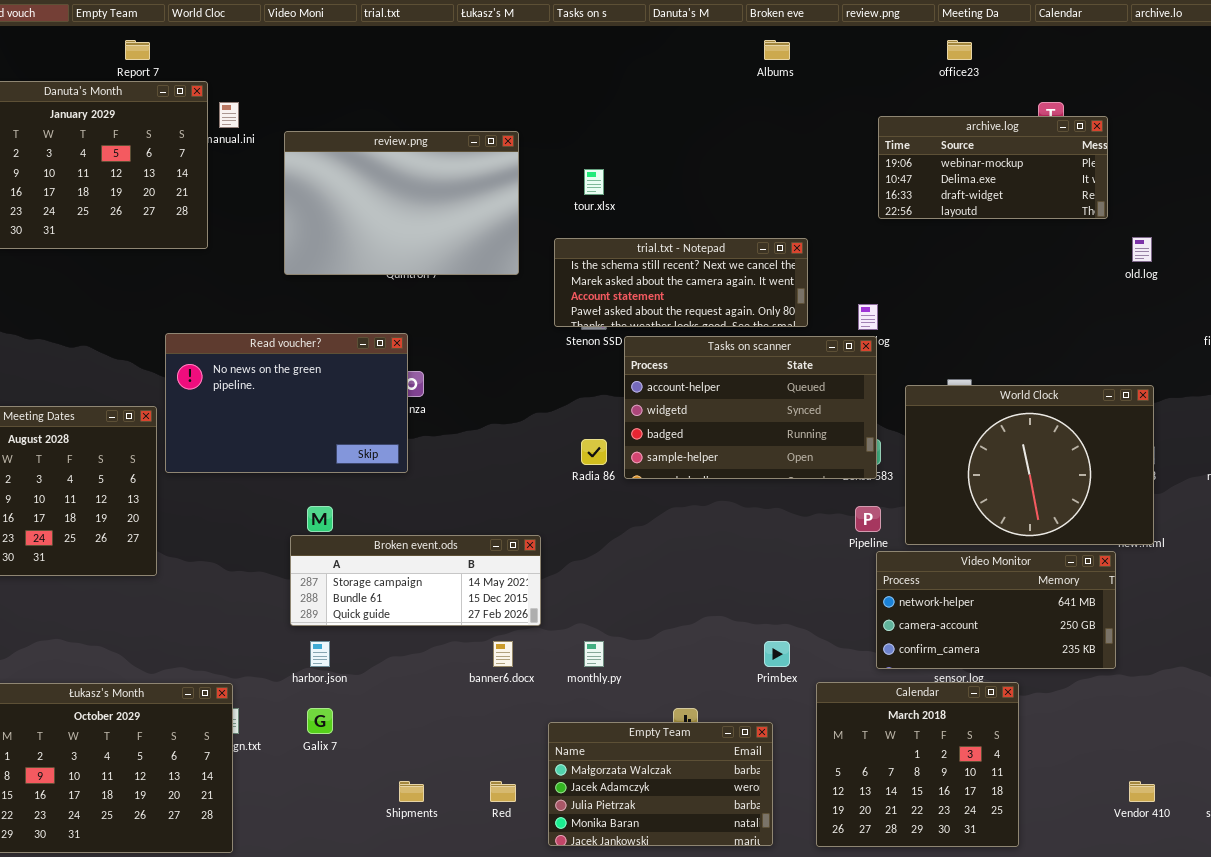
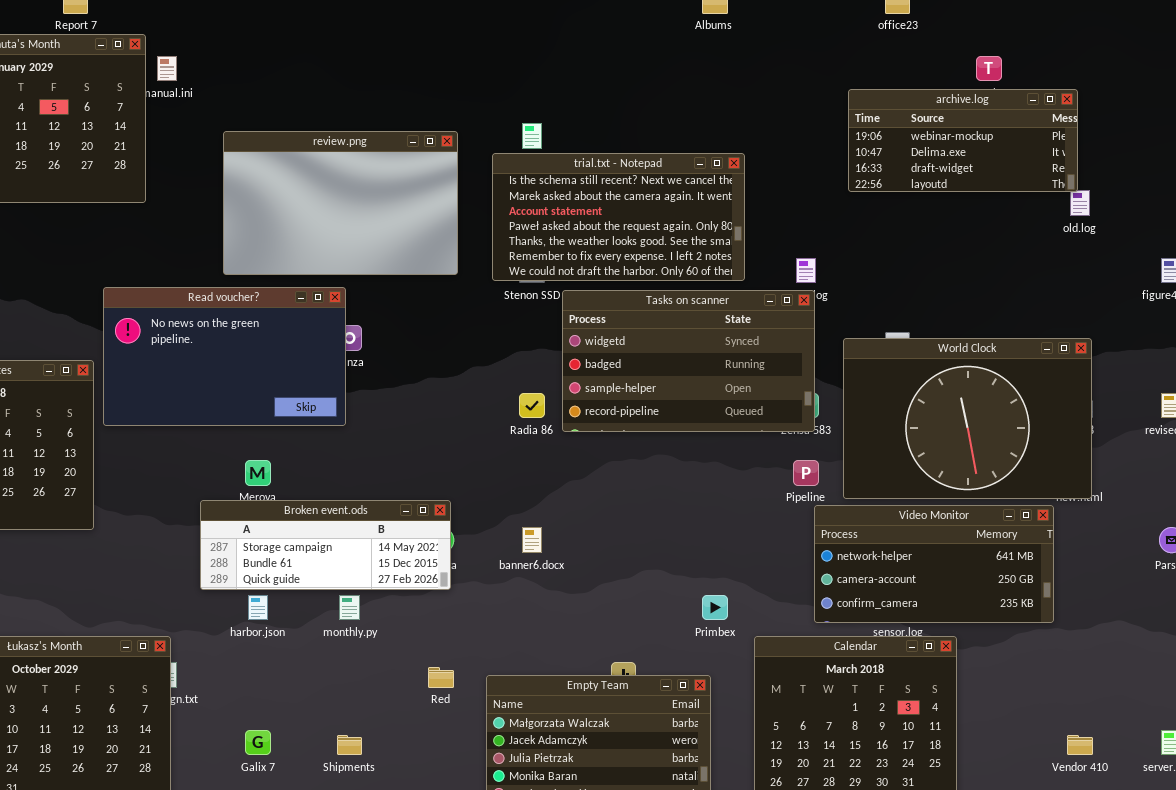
archive.log: [878,116,1108,219] -> [848,89,1078,192], moved
review.png: [284,131,519,275] -> [223,131,458,275], moved
trial.txt - Notepad: [554,238,808,327] -> [492,153,745,281], resized
Tasks on scanner: [624,336,877,479] -> [562,290,815,432], scrolled down 1 row
Broken event.ods: [290,535,541,626] -> [200,500,451,590], moved
banner6.docx: [493,641,513,667] -> [522,527,542,553], moved
monthly.py: [584,641,604,667] -> [339,595,360,620], moved
Galix 7: [307,708,333,734] -> [245,730,271,755], moved
Red: [490,781,516,802] -> [428,667,454,688], moved

